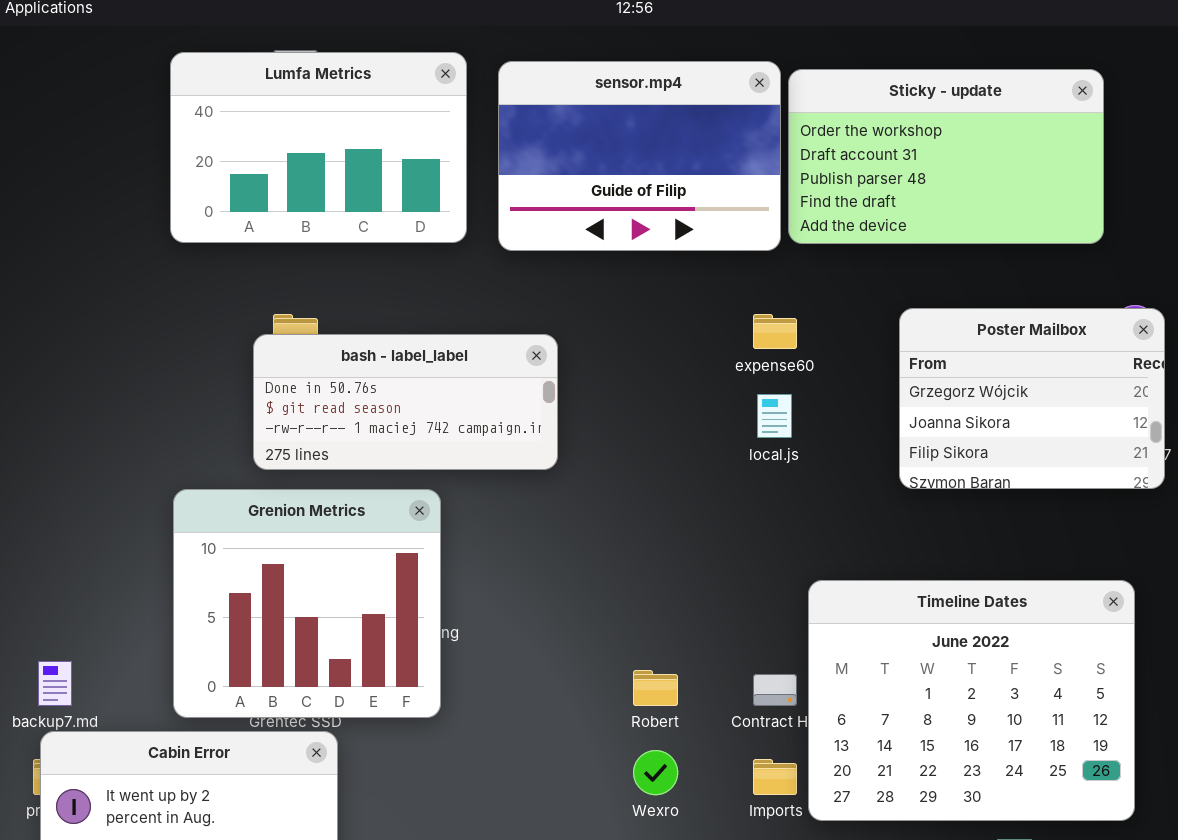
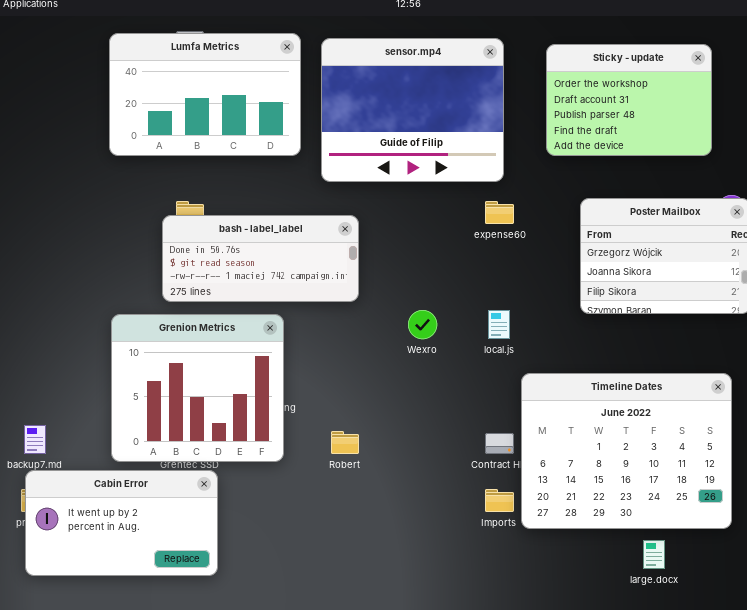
sensor.mp4: [498,61,781,251] -> [321,38,504,182], resized
Sticky - update: [788,69,1104,244] -> [546,44,712,156], resized
local.js: [757,394,792,438] -> [488,310,510,339], moved
Robert: [633,670,678,706] -> [331,431,359,454], moved
Wexro: [633,750,678,795] -> [408,310,437,339], moved

